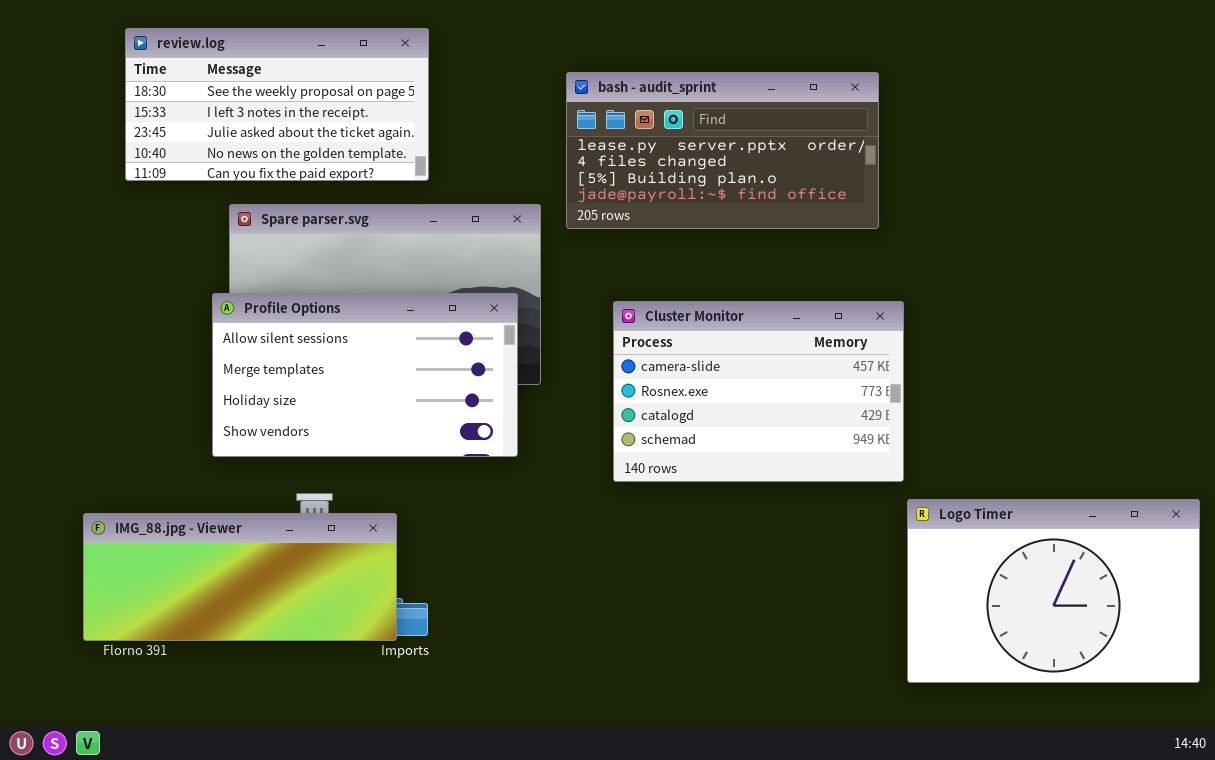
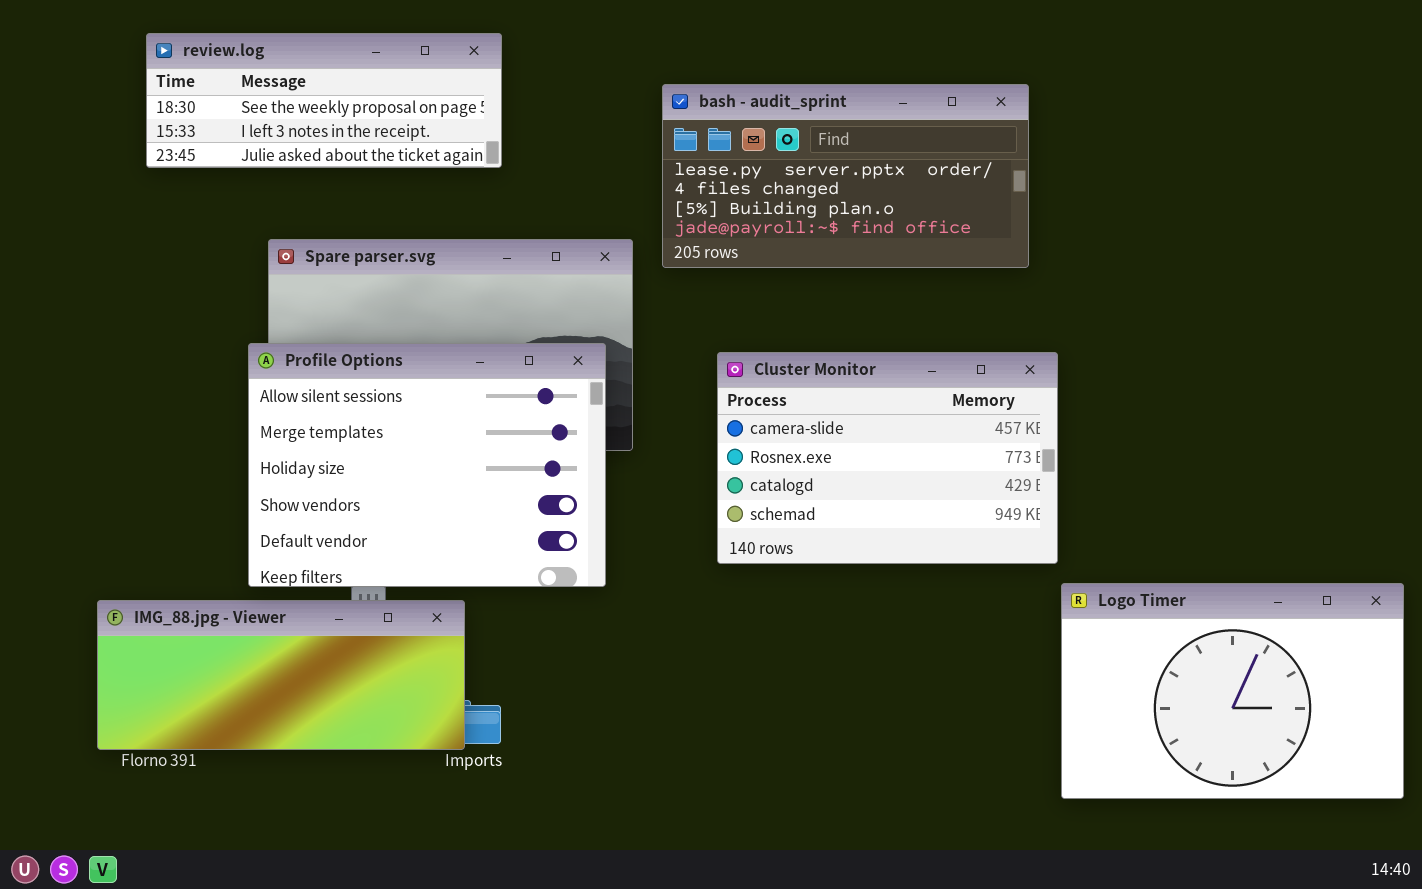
review.log: [125,28,429,181] -> [146,33,502,168], resized
Profile Options: [212,293,518,457] -> [248,343,606,587], resized

